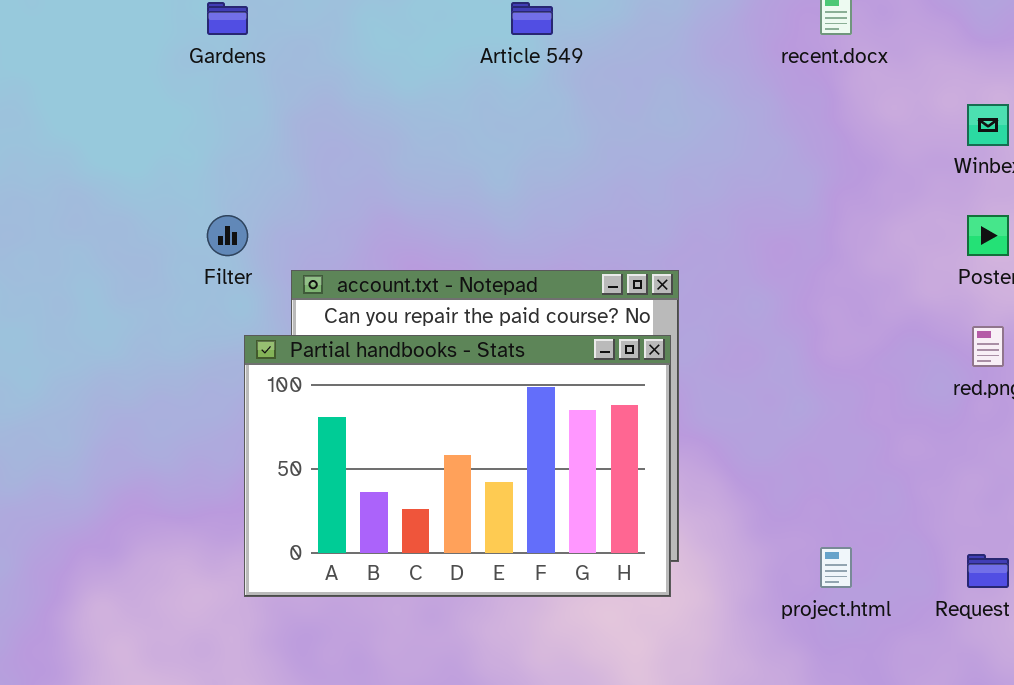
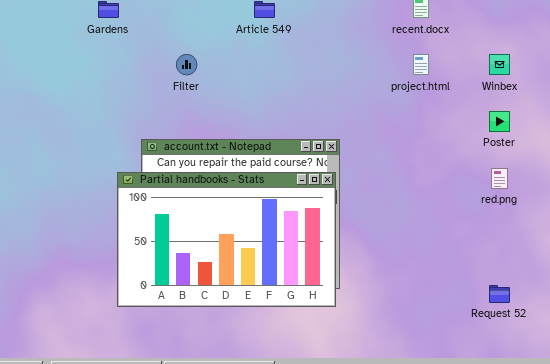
Filter: [207,215,248,256] -> [176,54,197,75], moved
project.html: [820,547,852,588] -> [413,54,429,75], moved

